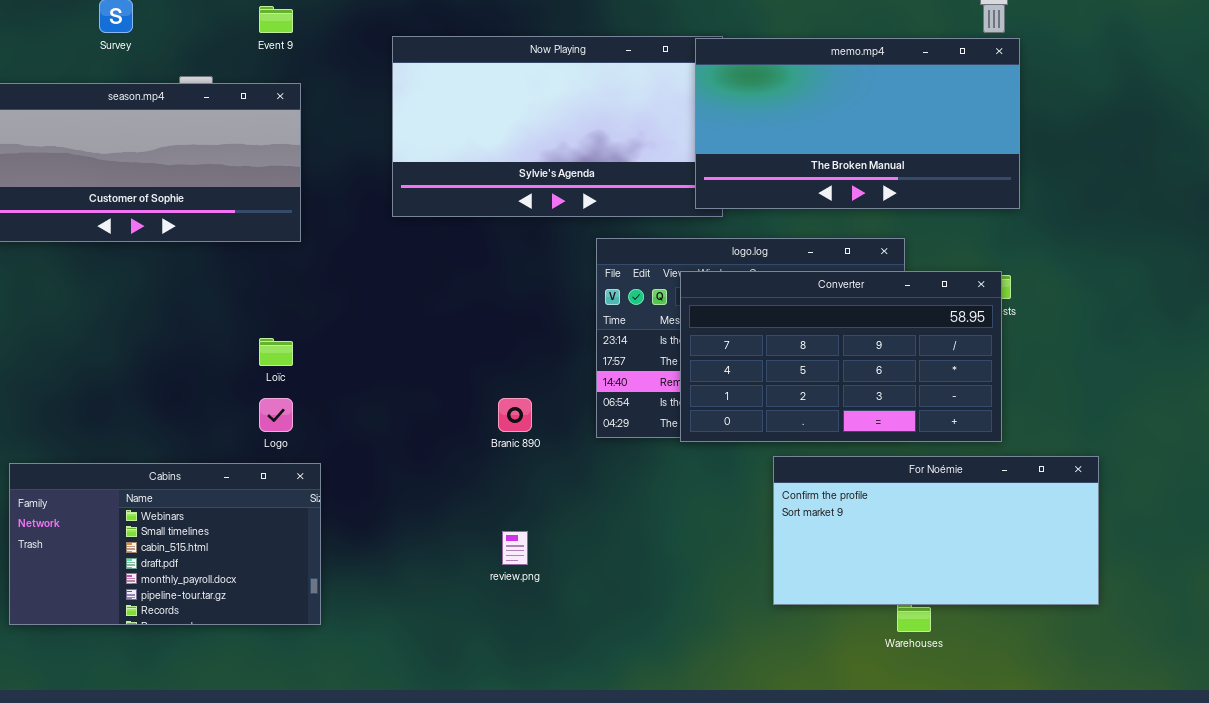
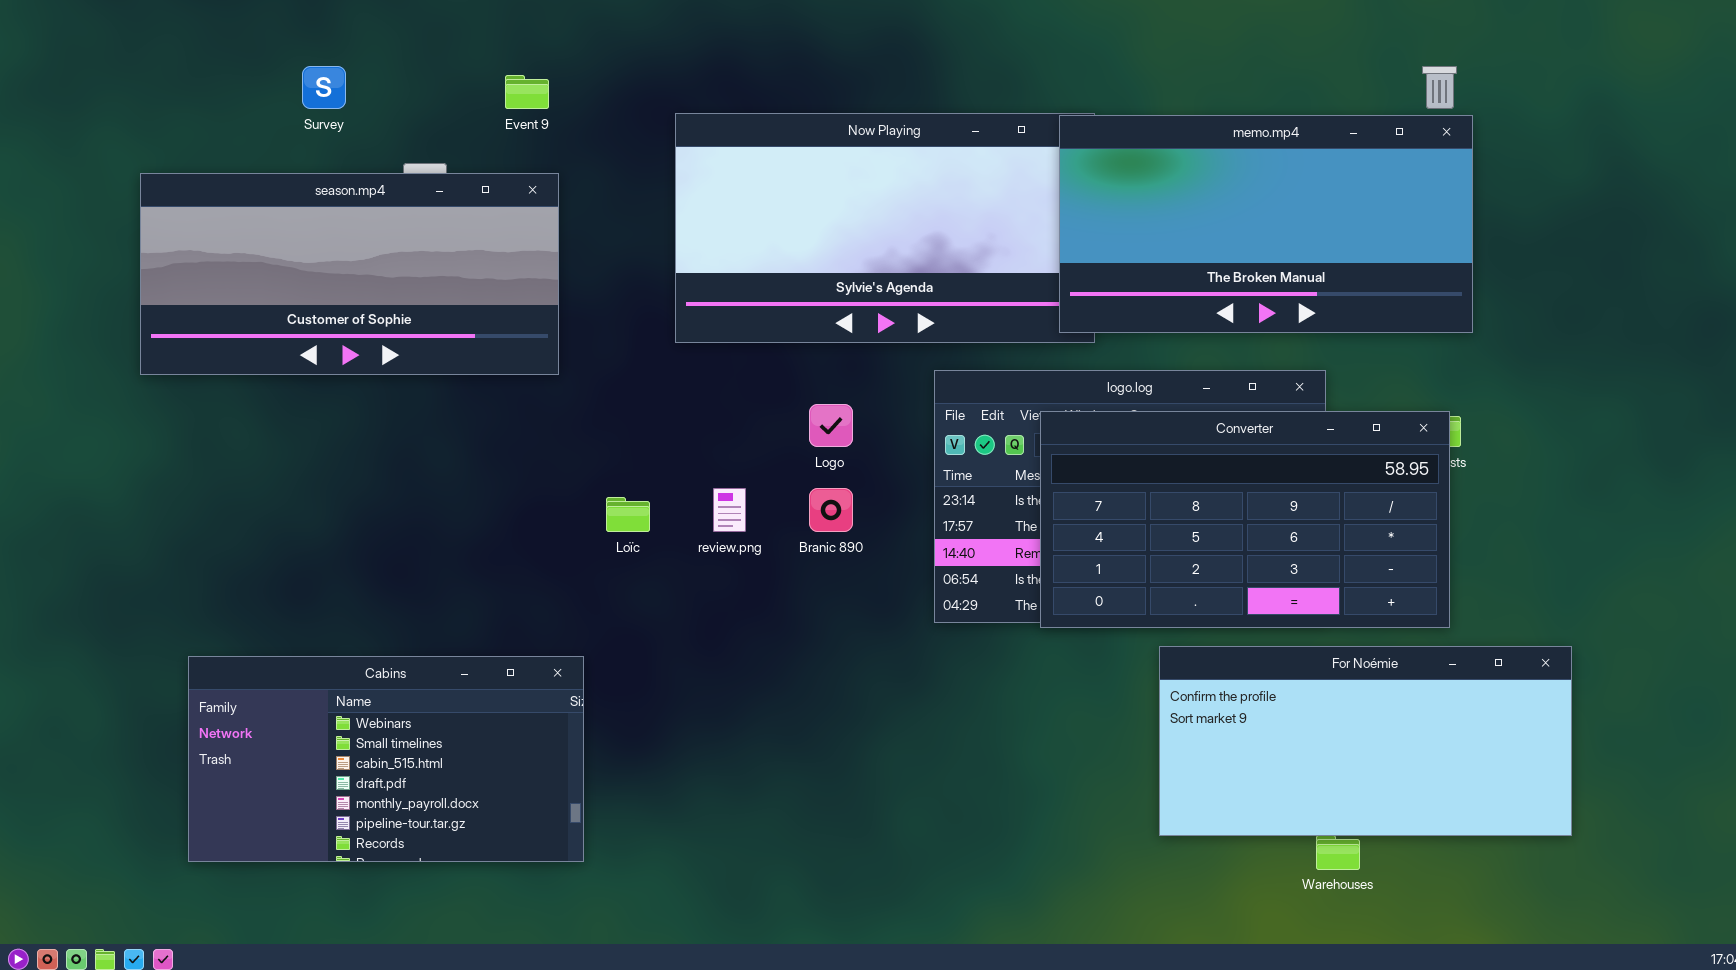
Loïc: [259,338,293,366] -> [606,497,650,532], moved
Logo: [259,398,293,432] -> [809,404,853,447], moved
Branic 890: [498,398,532,432] -> [809,488,853,532], moved
review.png: [502,531,528,565] -> [713,488,746,532], moved

